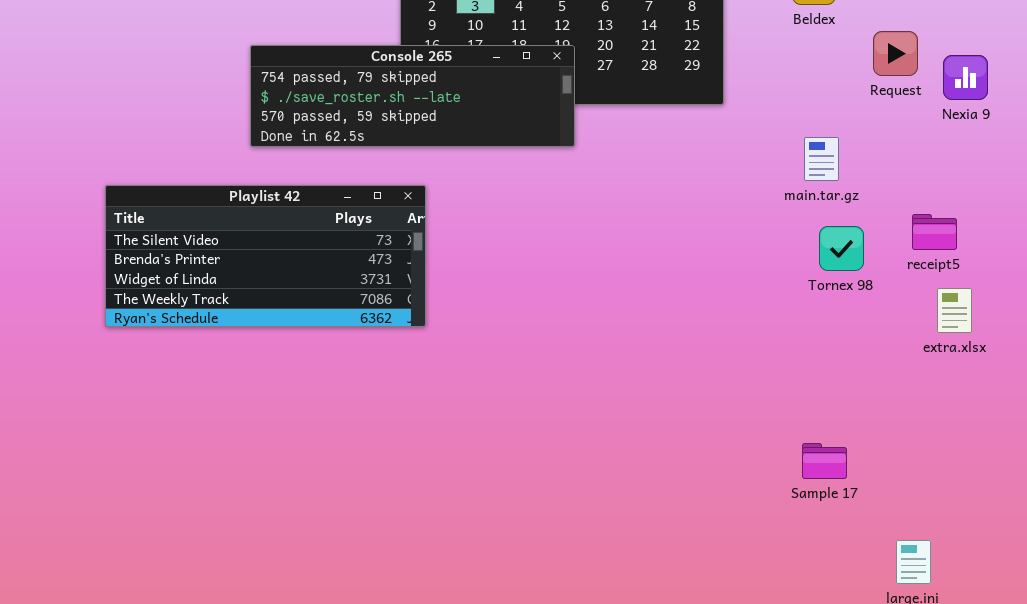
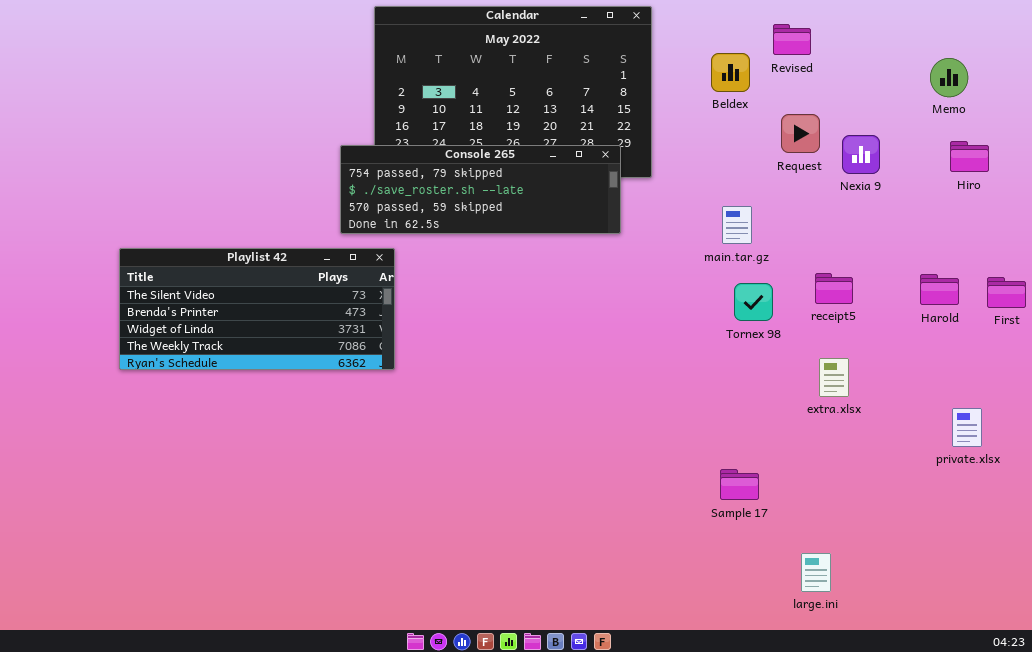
Console 265: [250,45,575,147] -> [340,145,621,234], moved
extra.xlsx: [937,288,972,333] -> [819,358,849,397], moved

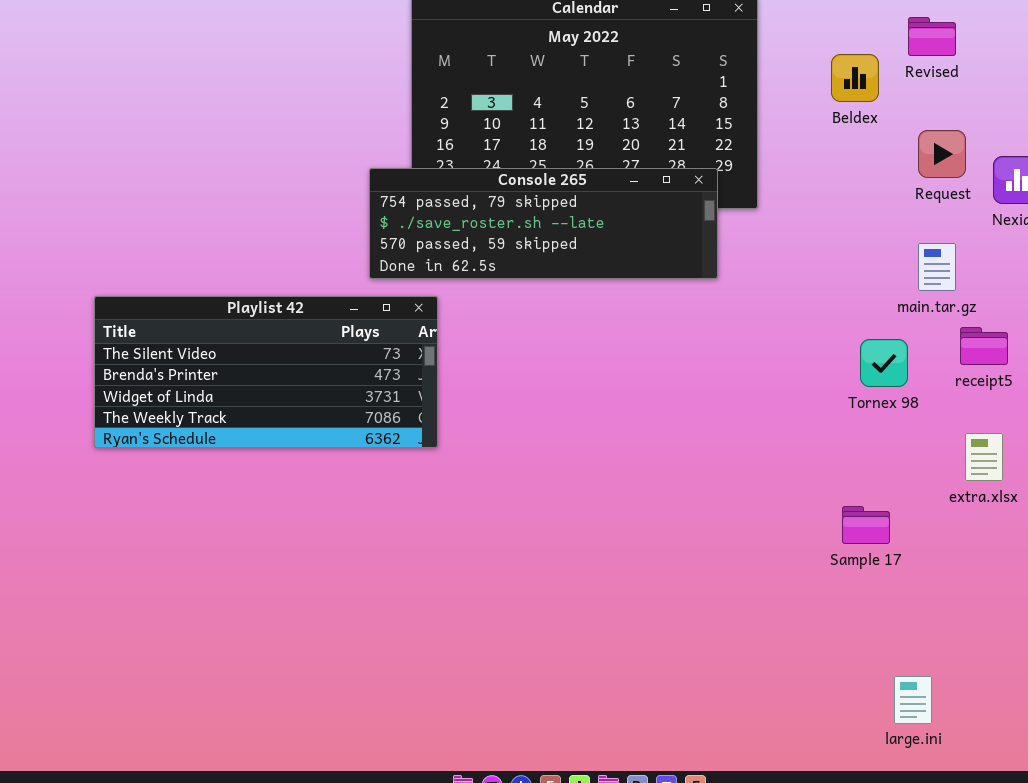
main.tar.gz: [722,206,752,244] -> [918,243,956,291], moved
Sample 17: [720,469,759,500] -> [842,506,890,544], moved
large.ini: [801,553,831,592] -> [894,676,932,724], moved

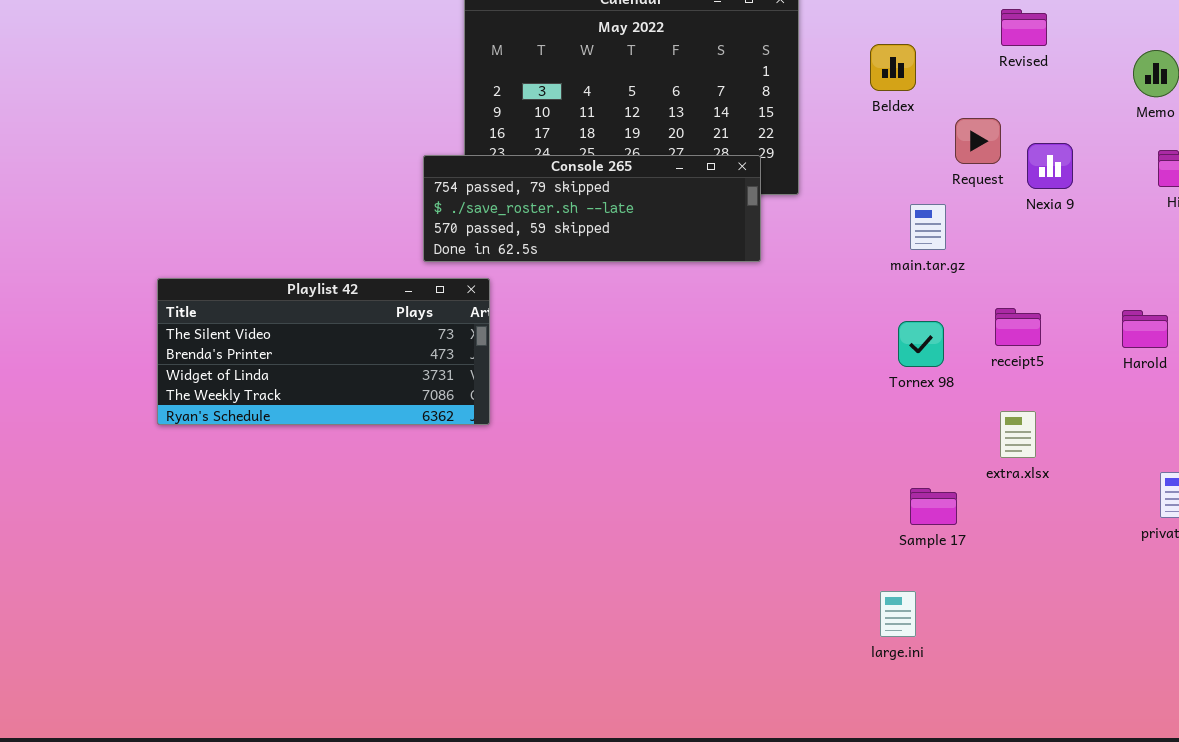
Revised: [908,17,956,56] -> [1001,9,1047,46], moved
main.tar.gz: [918,243,956,291] -> [910,204,946,250], moved
Sample 17: [842,506,890,544] -> [910,488,957,525], moved
large.ini: [894,676,932,724] -> [880,591,916,637], moved

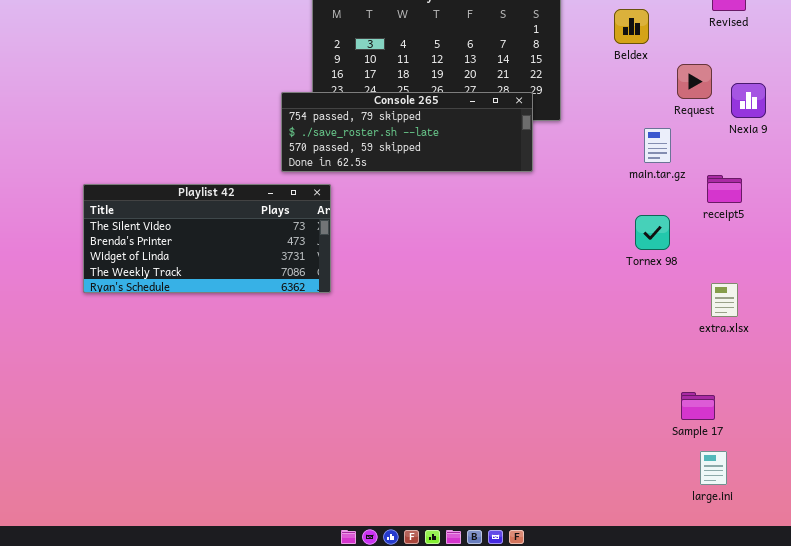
receipt5: [995,308,1041,346] -> [707,175,742,203], moved
Sample 17: [910,488,957,525] -> [681,392,715,420], moved
large.ini: [880,591,916,637] -> [700,451,727,485], moved

